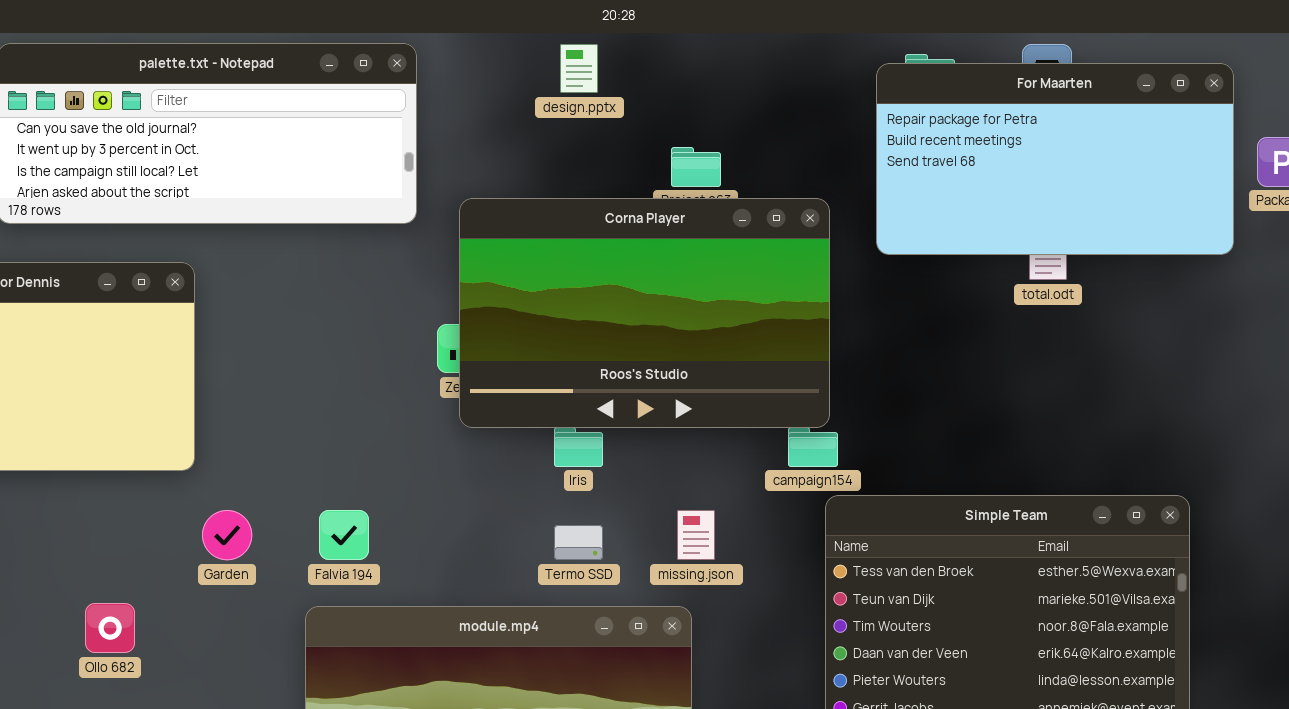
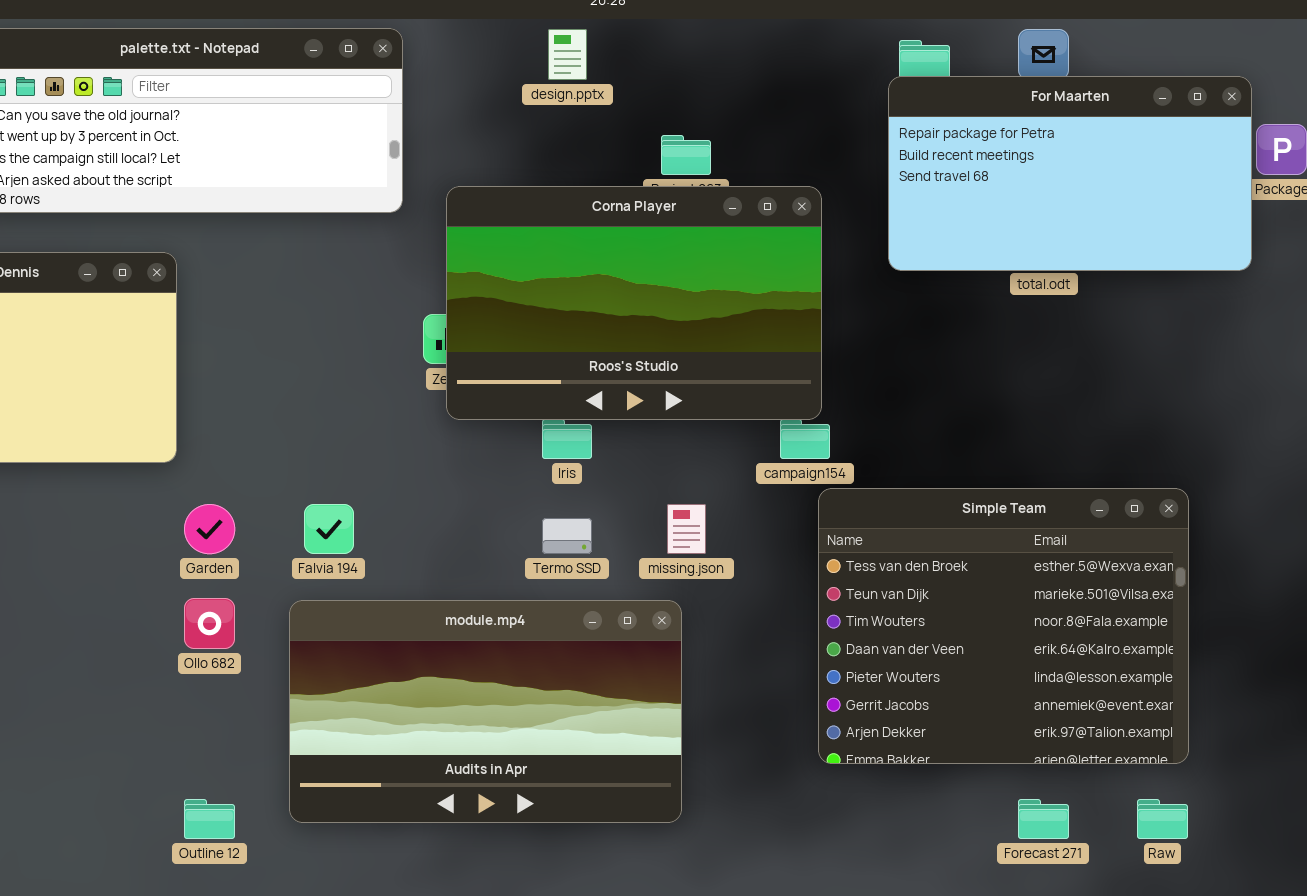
For Maarten: [876,63,1234,255] -> [888,76,1252,271], moved
Ollo 682: [85,603,135,653] -> [184,598,235,649], moved

